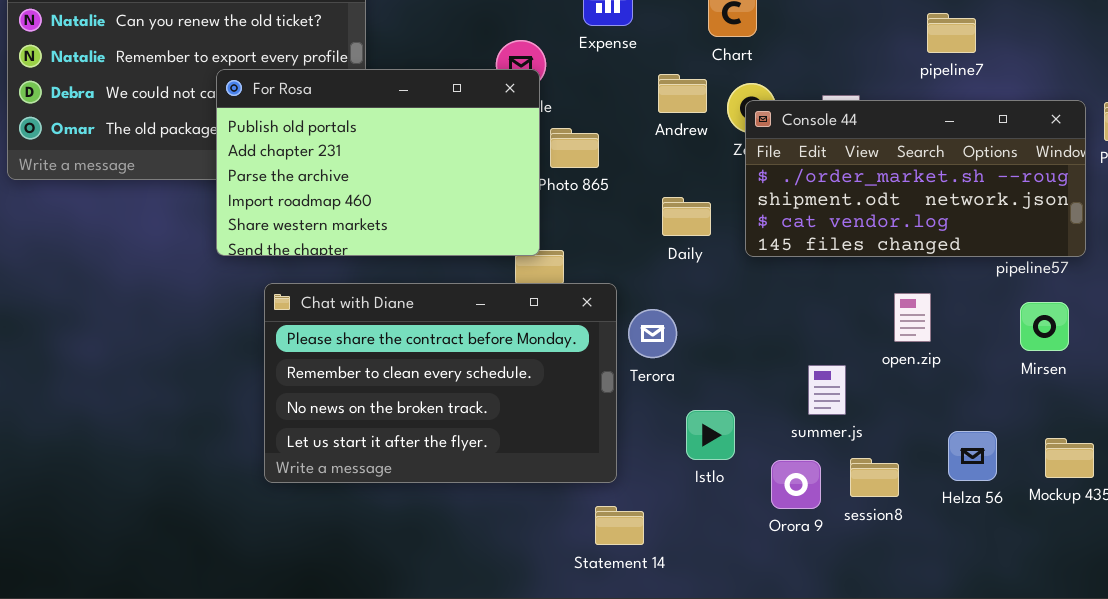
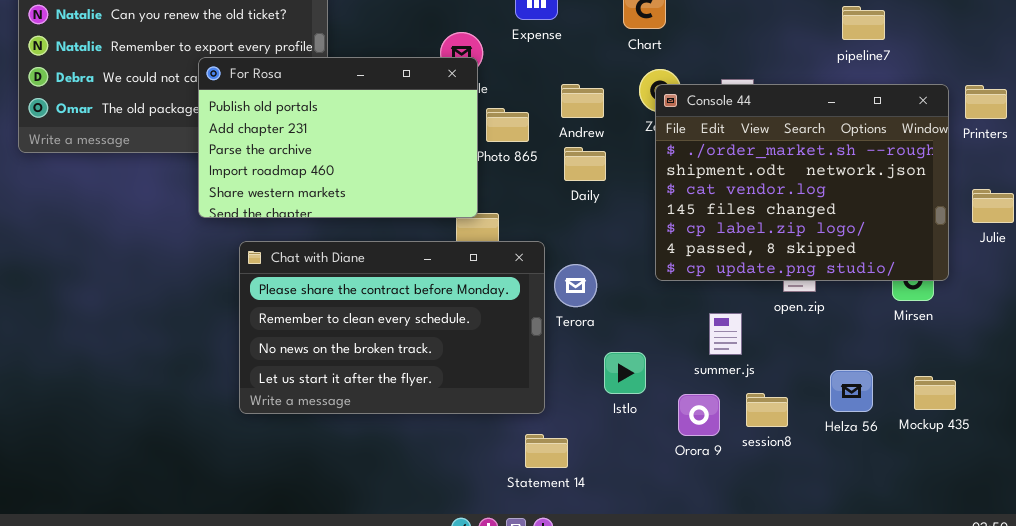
pipeline7: [927,13,976,53] -> [842,6,885,40], moved
Andrew: [658,74,707,113] -> [561,84,604,118], moved
Console 44: [745,100,1086,257] -> [655,84,949,281], resized
Daily: [662,197,711,236] -> [564,147,606,181], moved

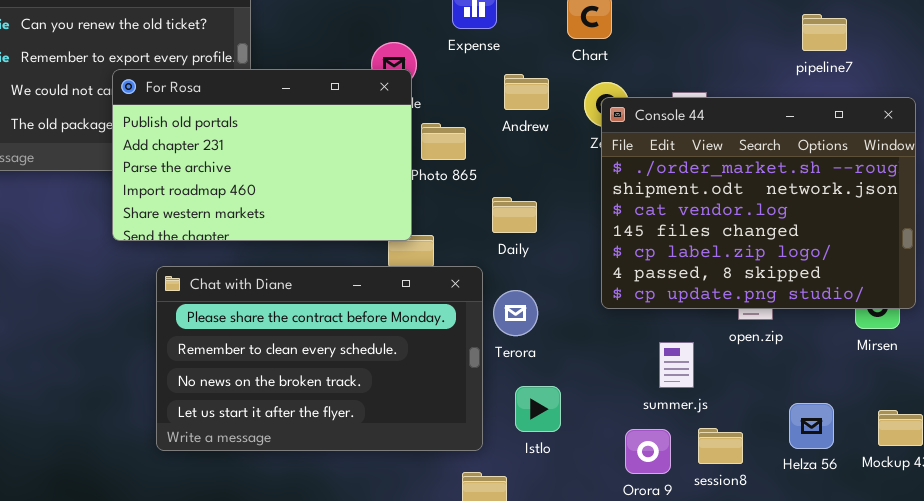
Andrew: [561,84,604,118] -> [504,74,549,110], moved
Daily: [564,147,606,181] -> [492,197,537,233], moved
Istlo: [604,352,646,394] -> [515,386,561,432], moved

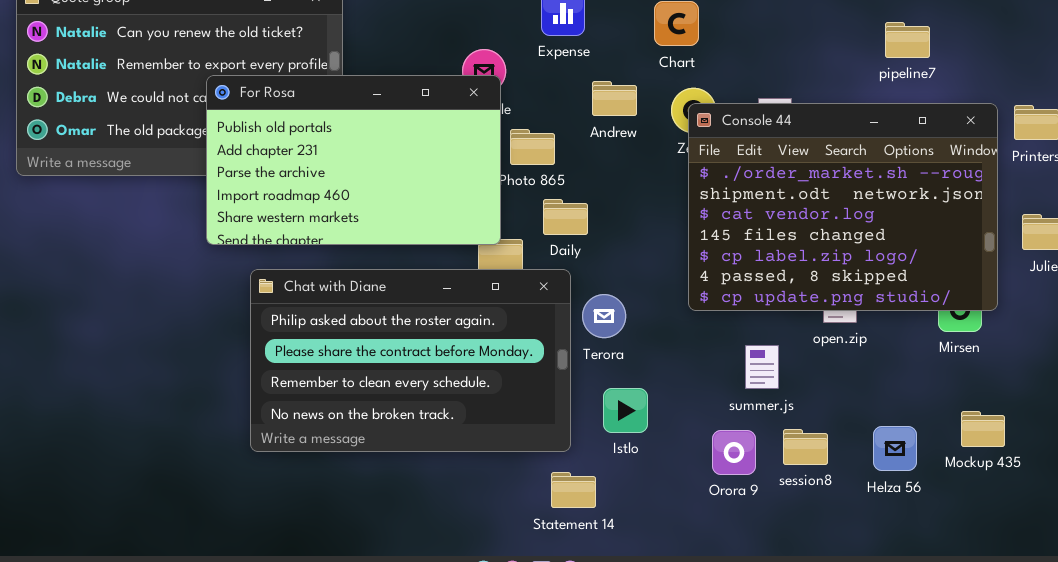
Daily: [492,197,537,233] -> [543,199,588,235], moved
Chat with Diane: [156,266,483,451] -> [250,269,571,452], scrolled up 1 row
Helza 56: [789,403,834,449] -> [873,426,917,471], moved

